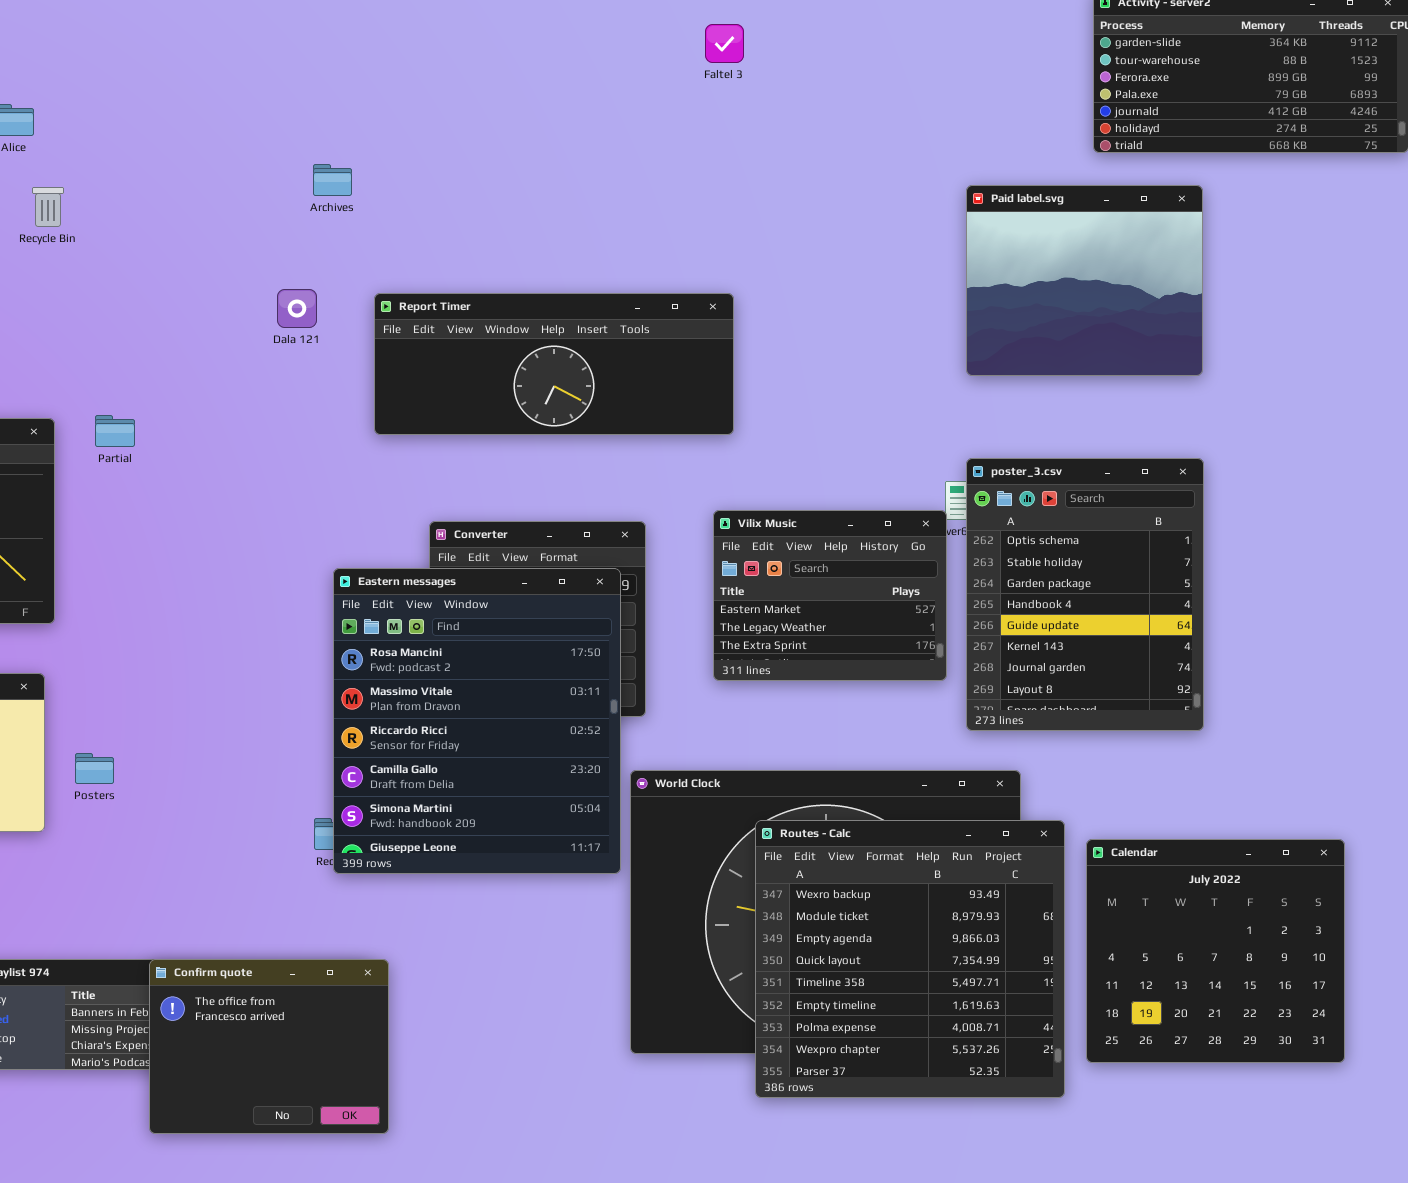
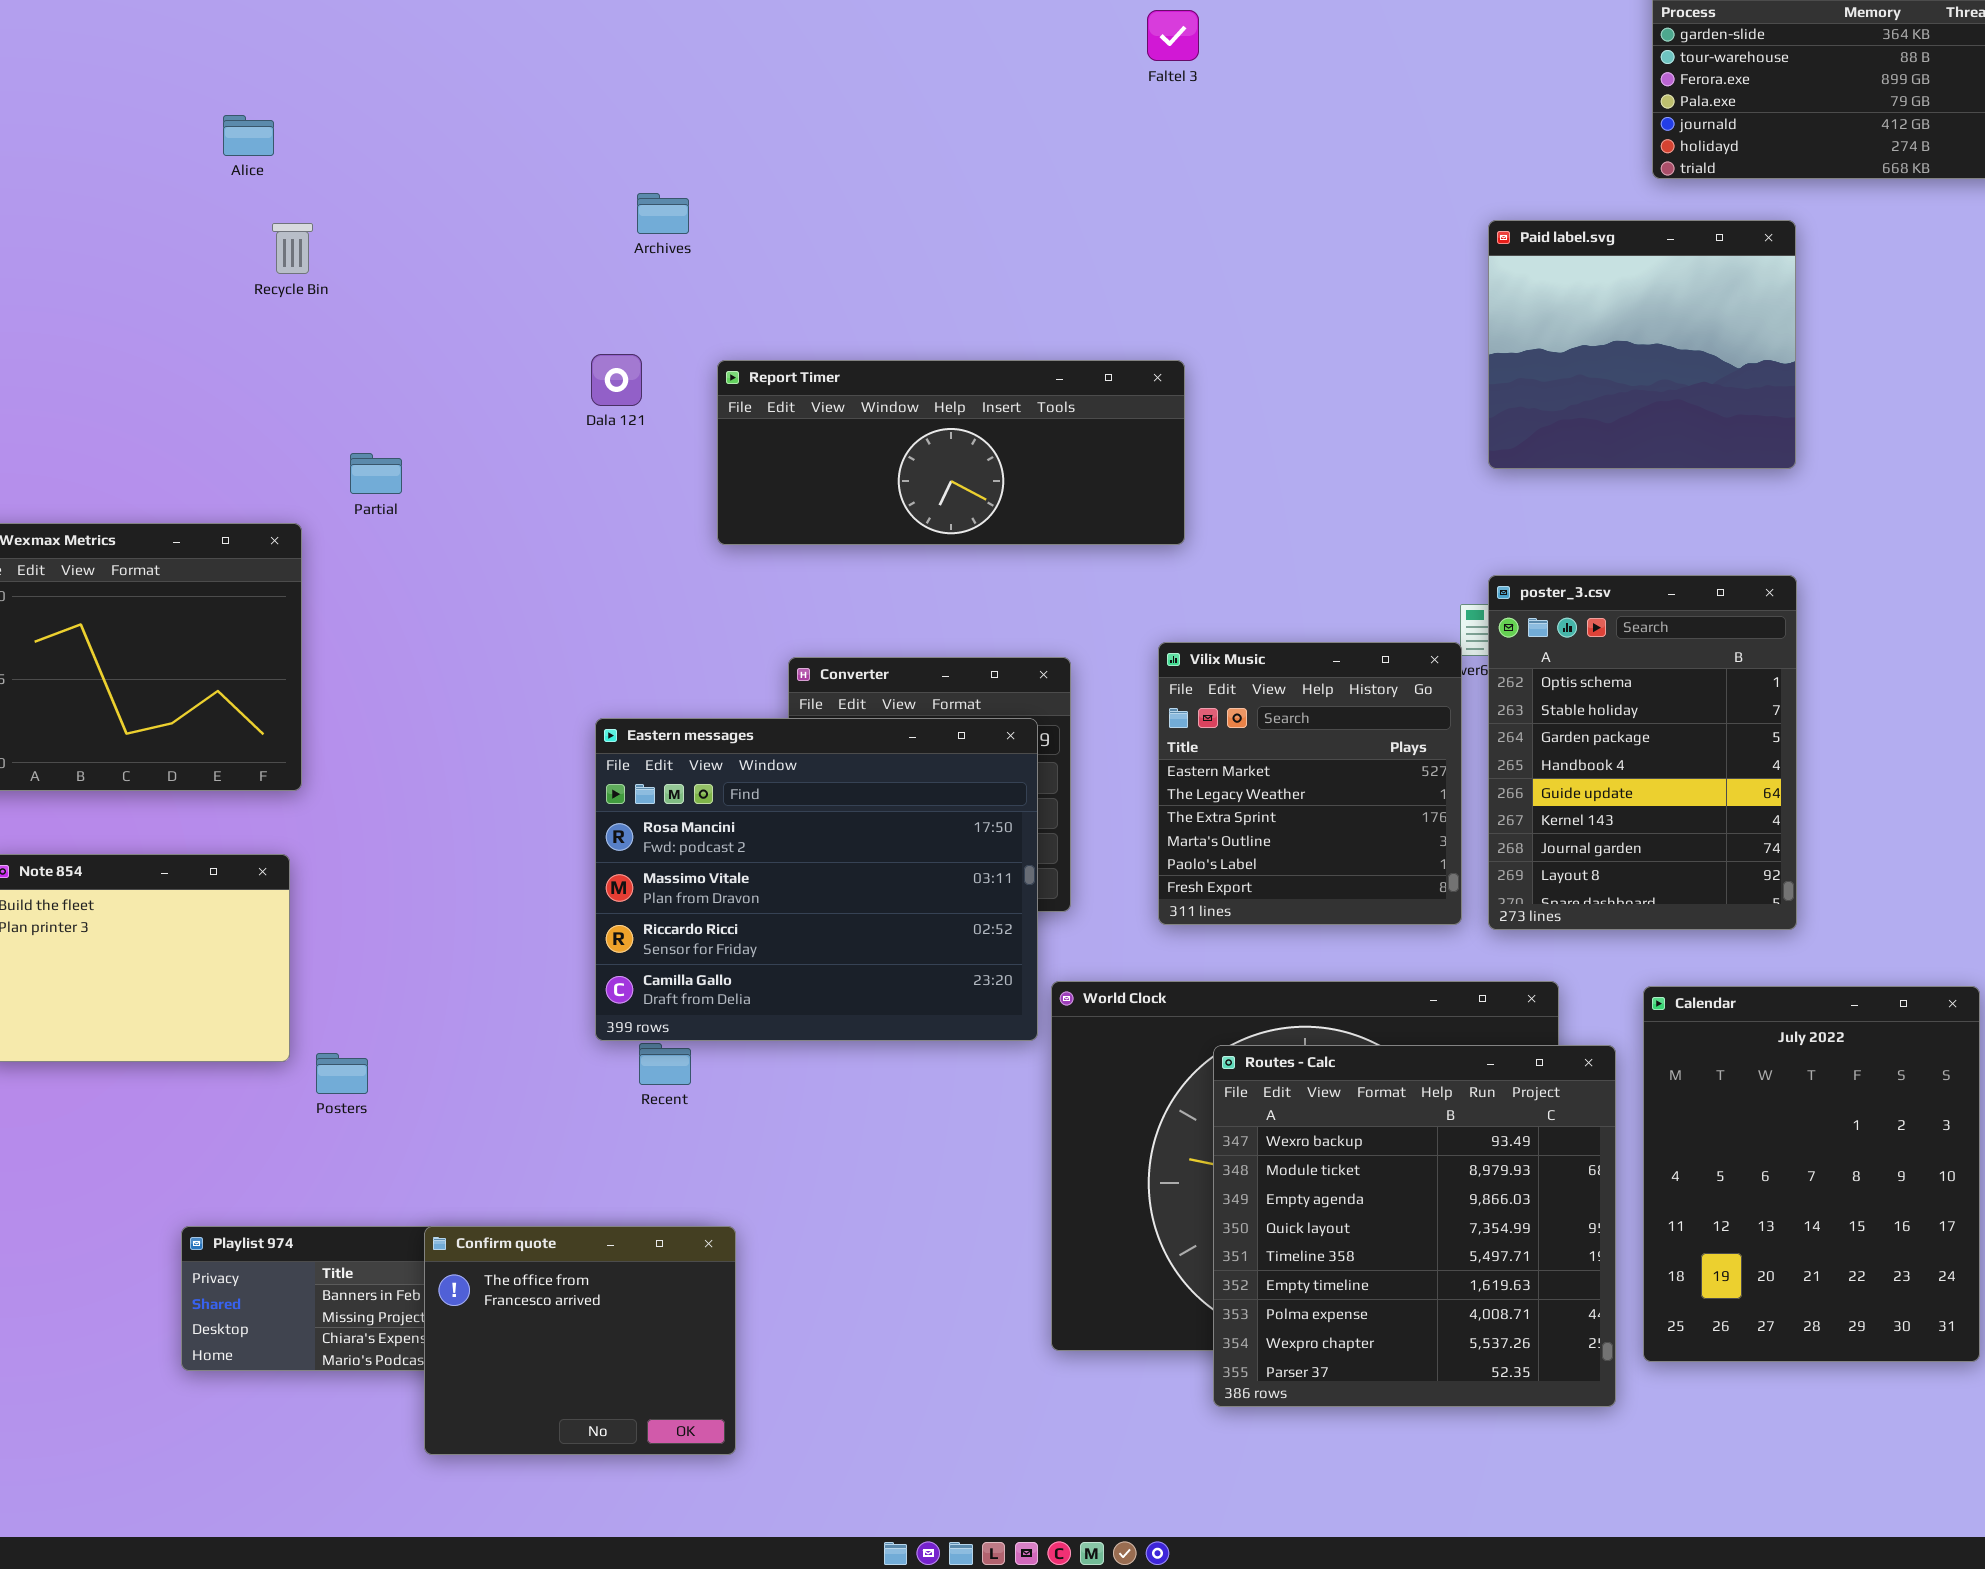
Partial: [95,415,135,447] -> [350,453,402,494], moved
Vilix Music: [713,510,947,681] -> [1158,642,1462,925], resized
Eastern messages: [333,568,621,874] -> [595,718,1038,1041], resized
Posters: [75,753,114,784] -> [316,1053,368,1094], moved
Calendar: [1086,839,1345,1063] -> [1643,986,1980,1362], resized

